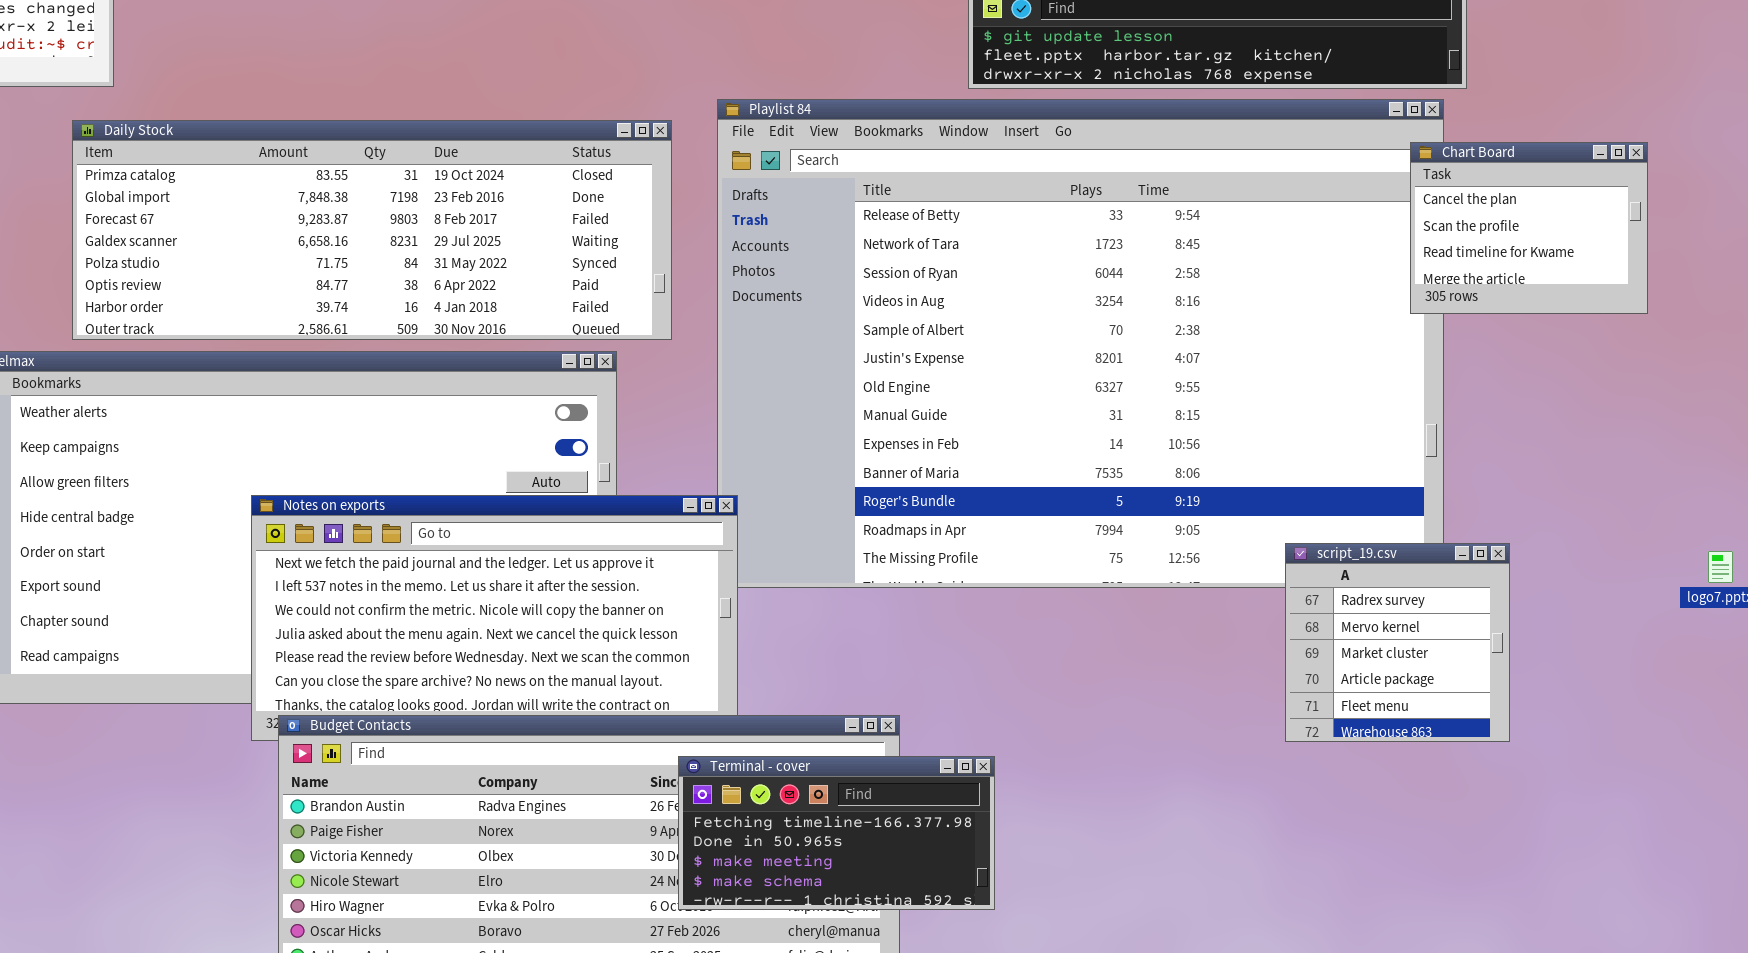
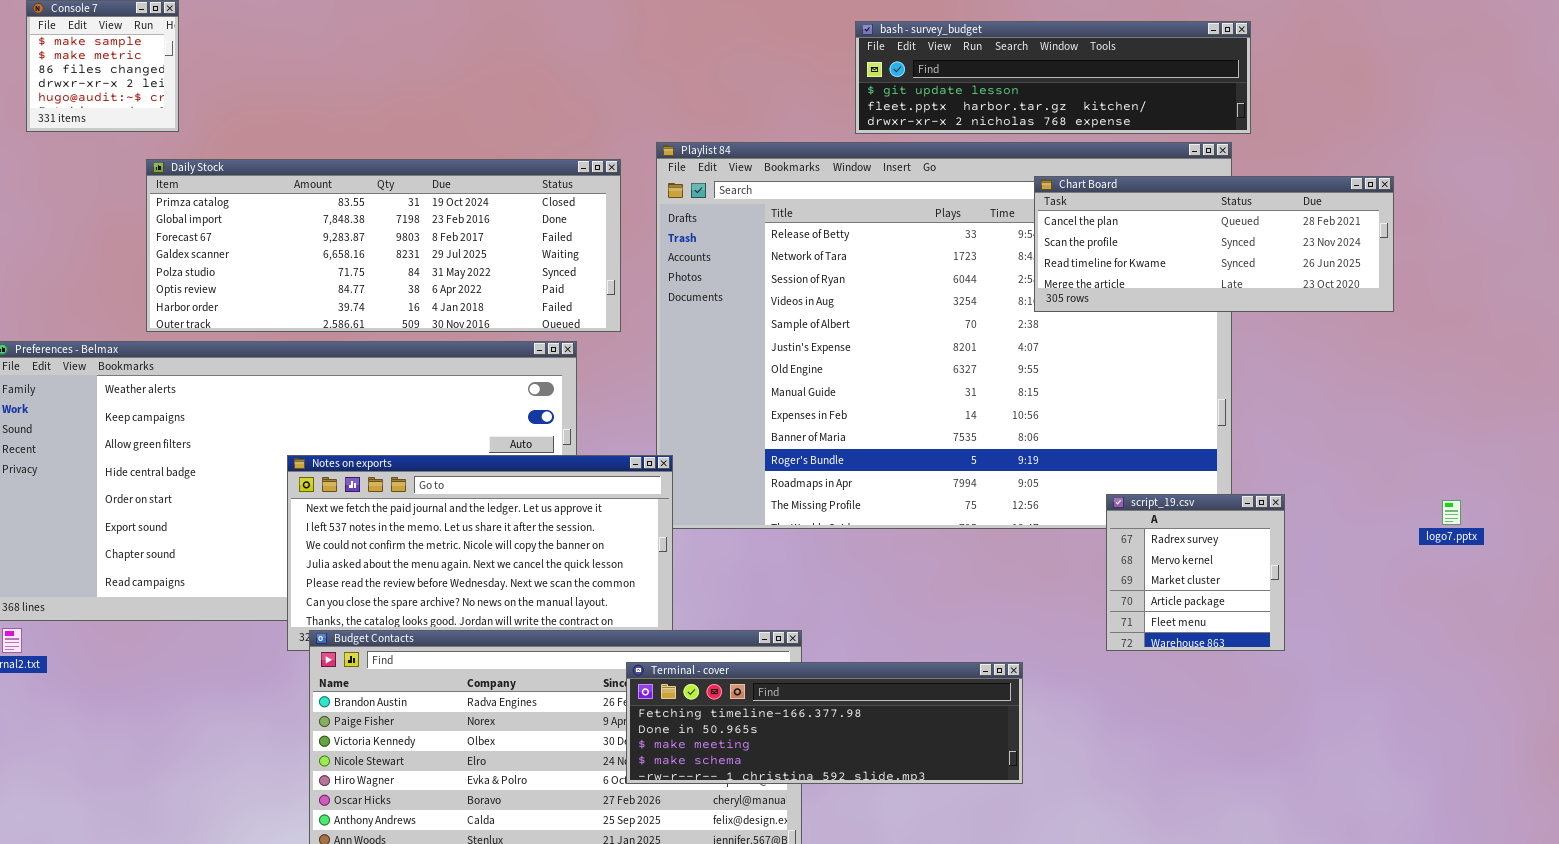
Chart Board: [1410,142,1648,314] -> [1034,176,1394,312], resized
Terminal - cover: [678,756,995,910] -> [626,662,1023,784], resized

